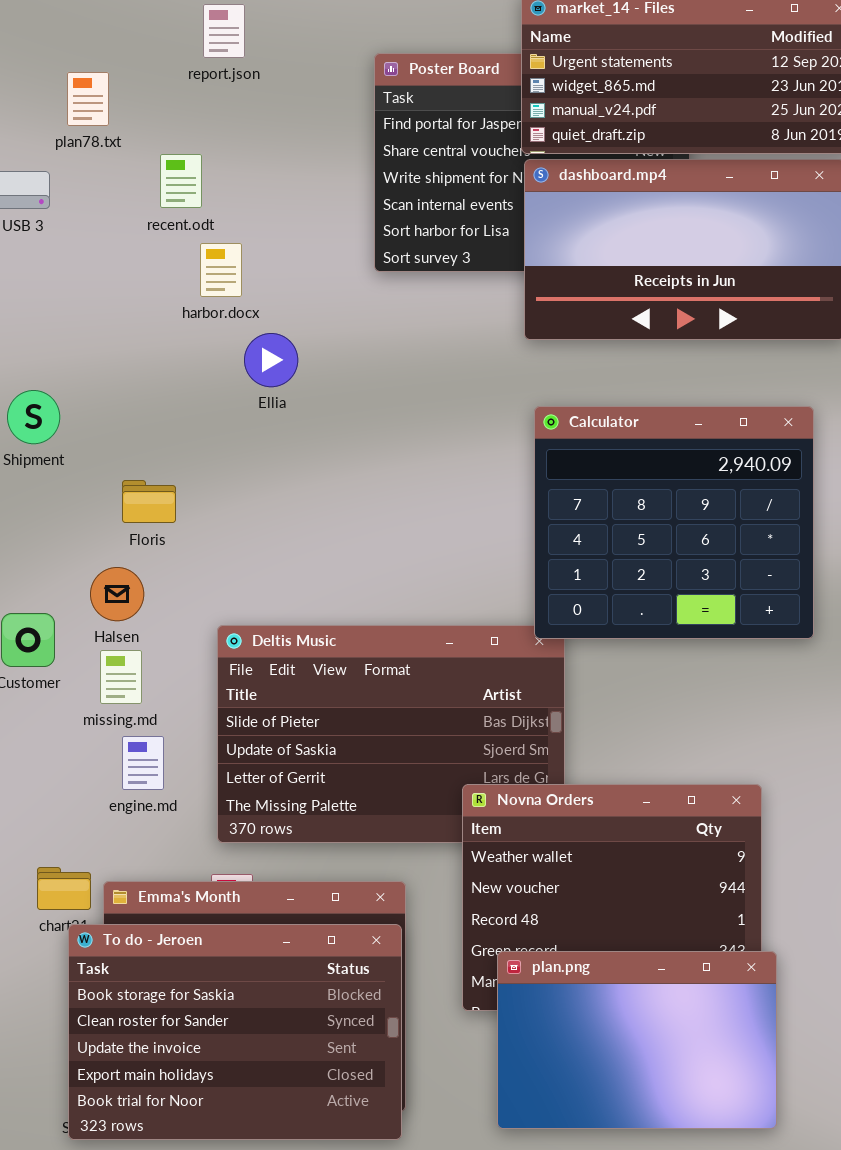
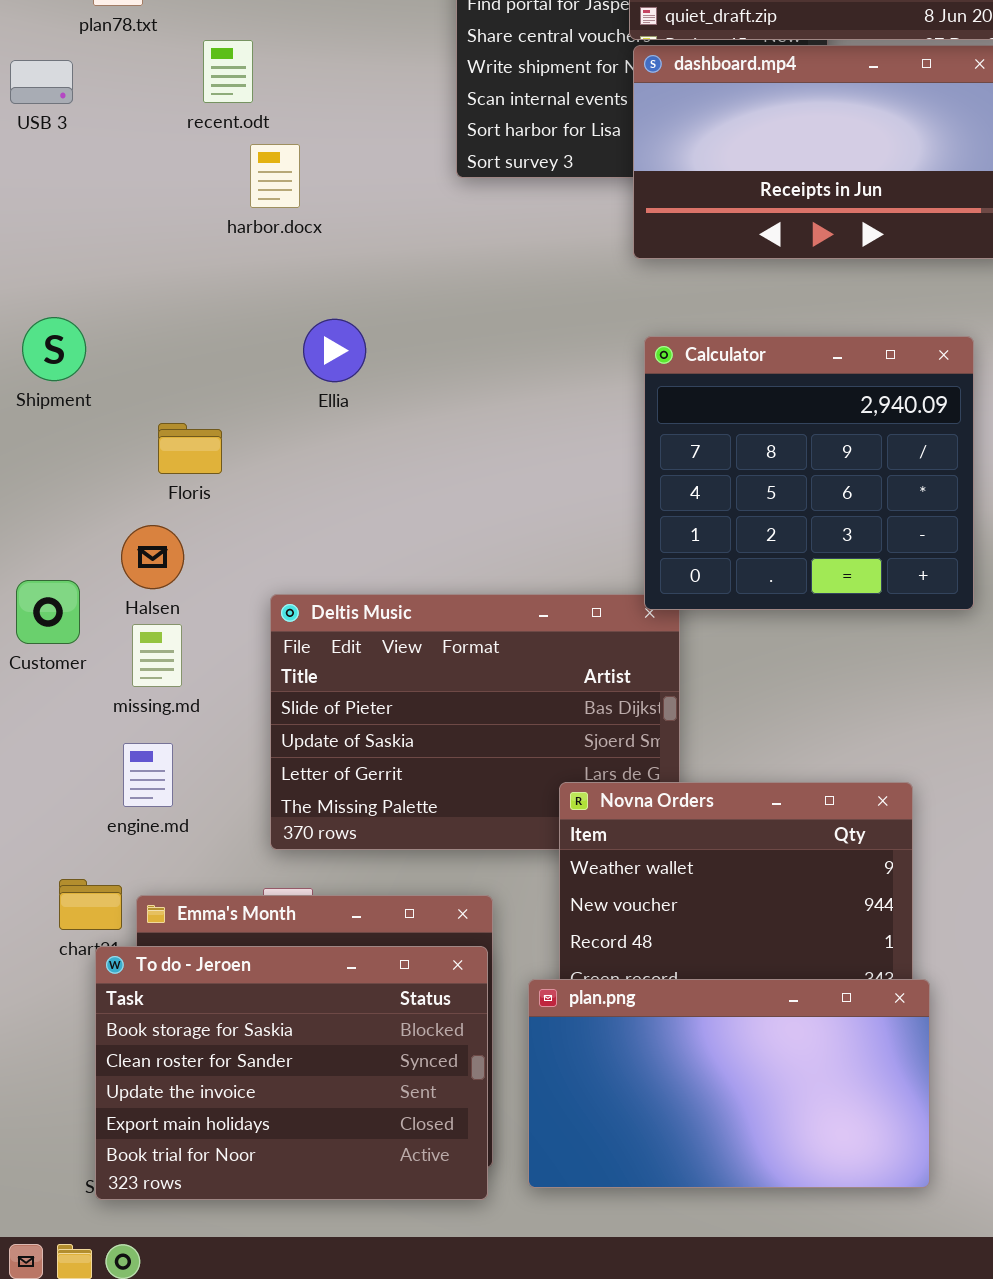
Ellia: [244,333,298,387] -> [303,319,366,382], moved
engine.md: [122,736,164,790] -> [123,743,173,807], moved
plan.png: [497,951,777,1129] -> [528,979,930,1188], resized

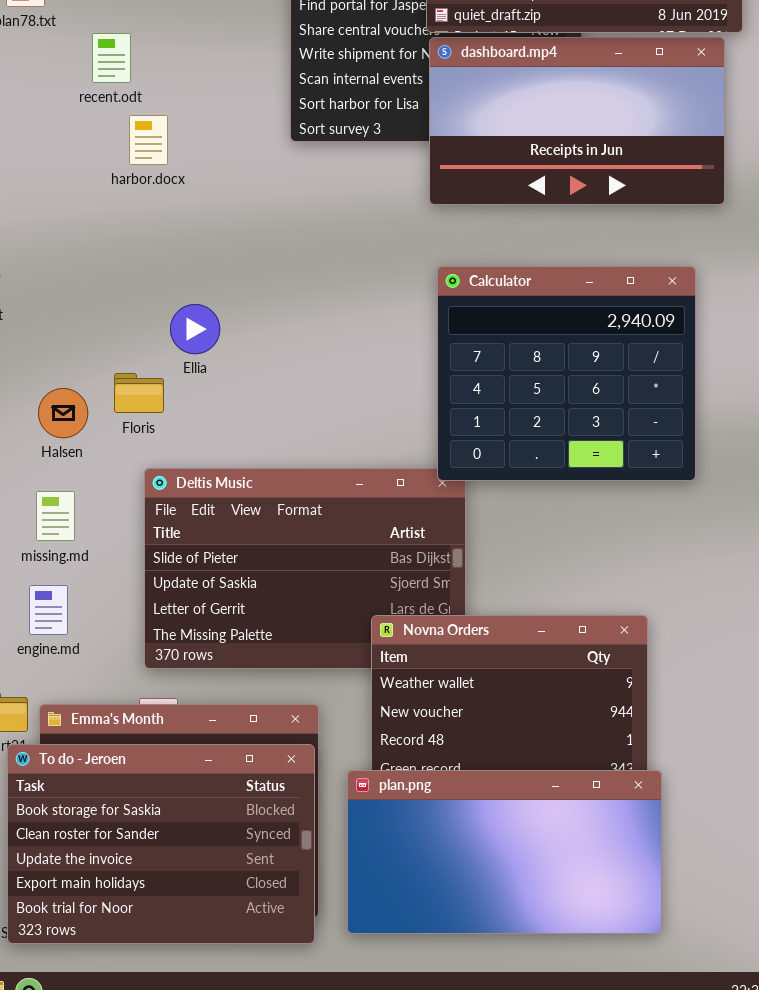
Ellia: [303,319,366,382] -> [170,304,220,354], moved
Floris: [158,423,222,474] -> [114,373,164,413], moved
Halsen: [121,525,184,589] -> [38,388,88,438], moved

